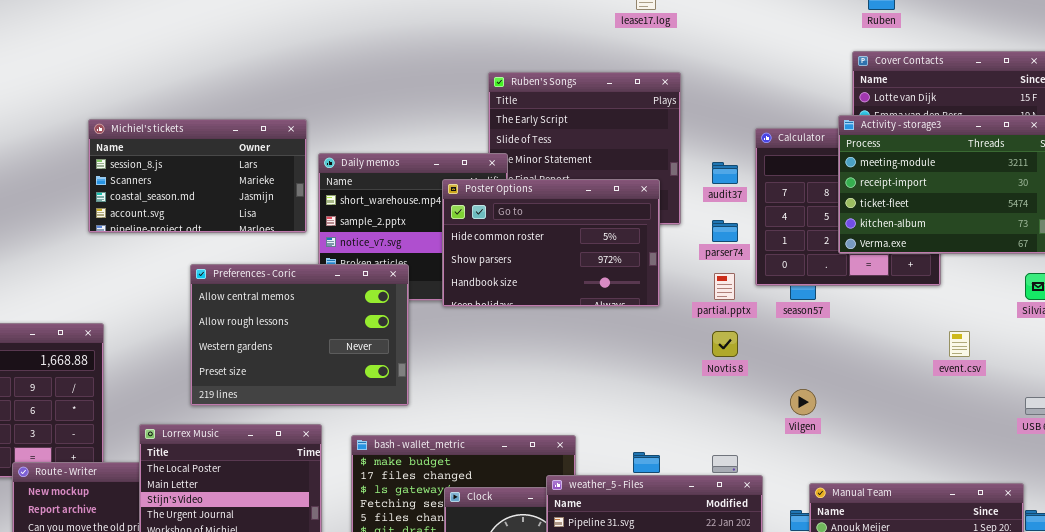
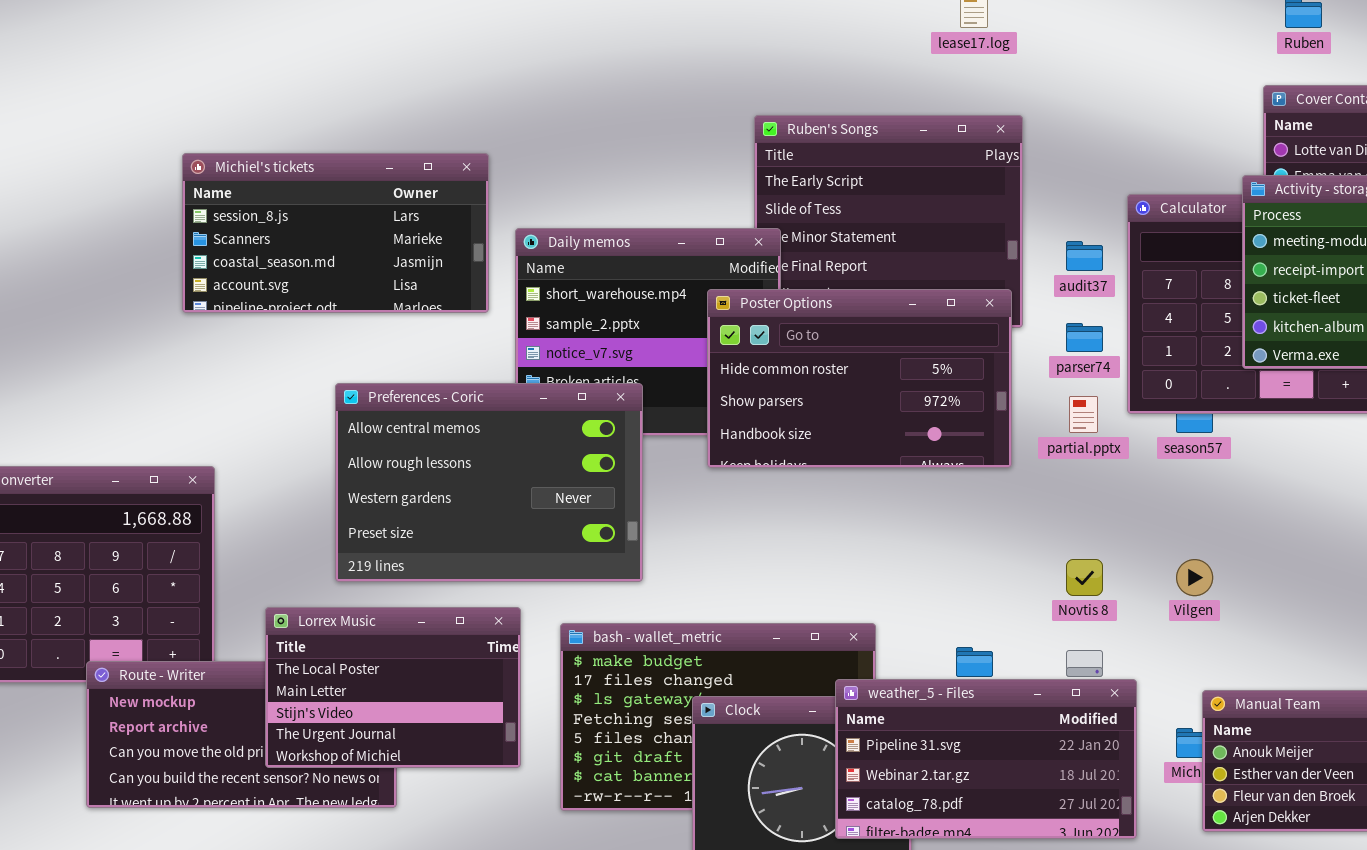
Michiel's tickets: [88,119,307,233] -> [182,153,489,313], moved
Poster Options: [442,179,660,307] -> [707,289,1012,468], moved
Novtis 8: [712,331,738,357] -> [1066,559,1103,596], moved

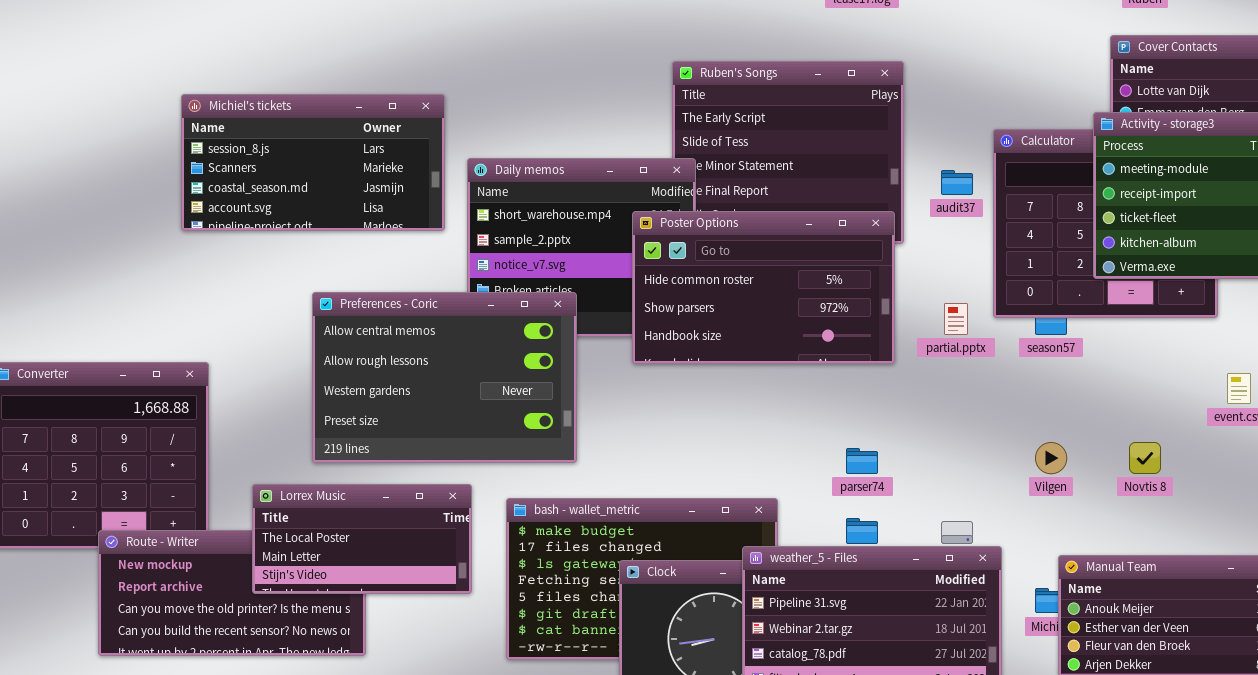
parser74: [1066,323,1103,352] -> [846,448,878,474], moved
Novtis 8: [1066,559,1103,596] -> [1129,442,1161,474], moved
Lorrex Music: [265,607,521,768] -> [252,484,472,594], resized

